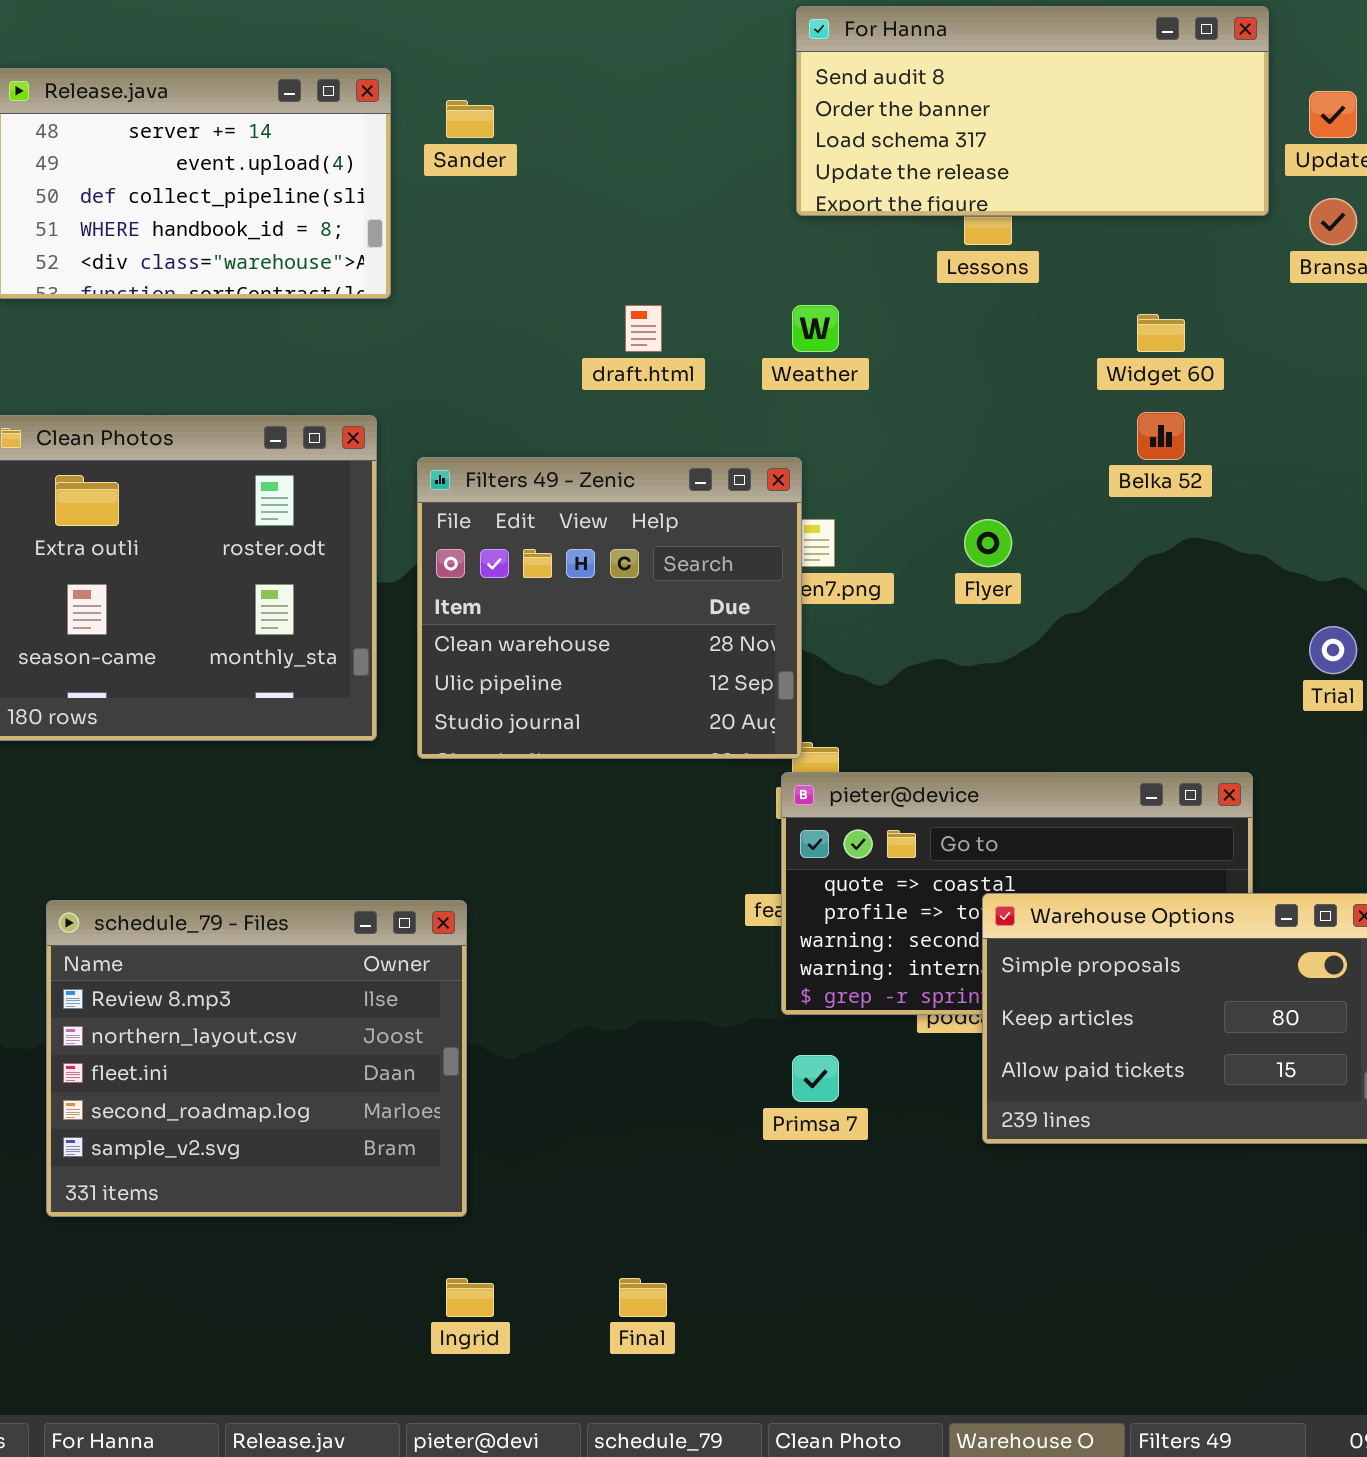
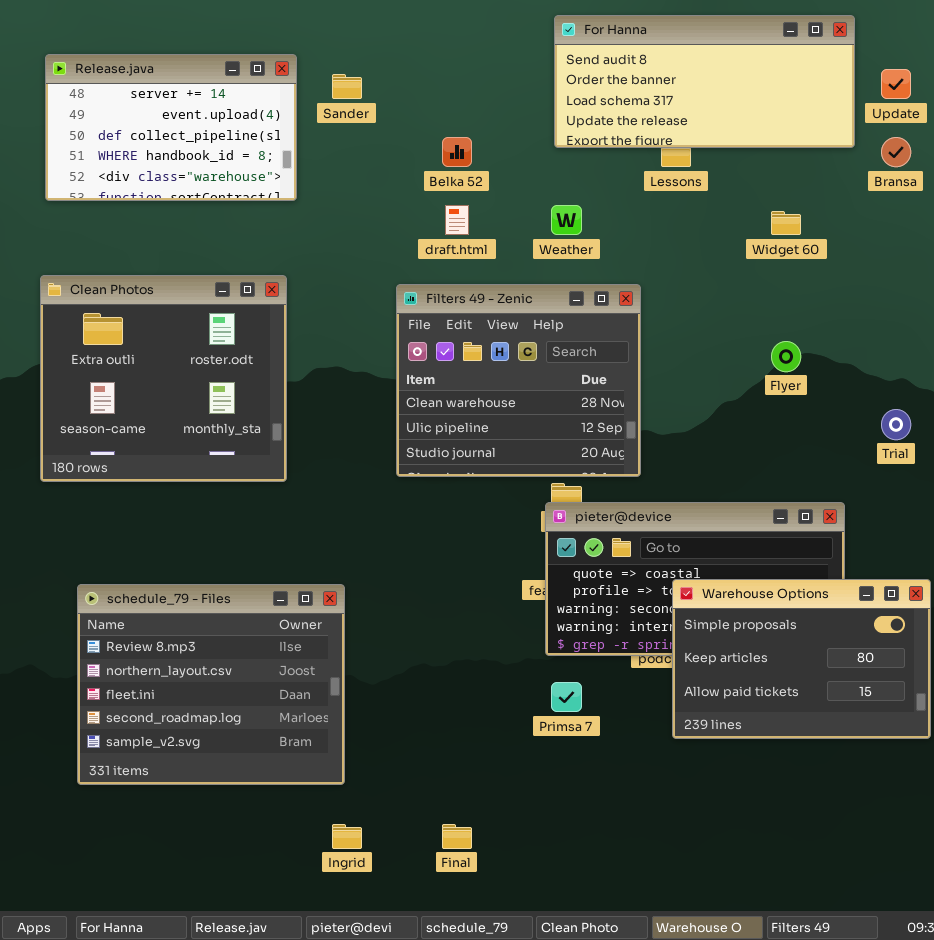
Belka 52: [1137,412,1185,460] -> [442,137,472,167], moved
Filters 49 - Zenic: [417,457,802,759] -> [396,284,641,477], moved
Flyer: [964,519,1012,567] -> [771,341,801,372], moved

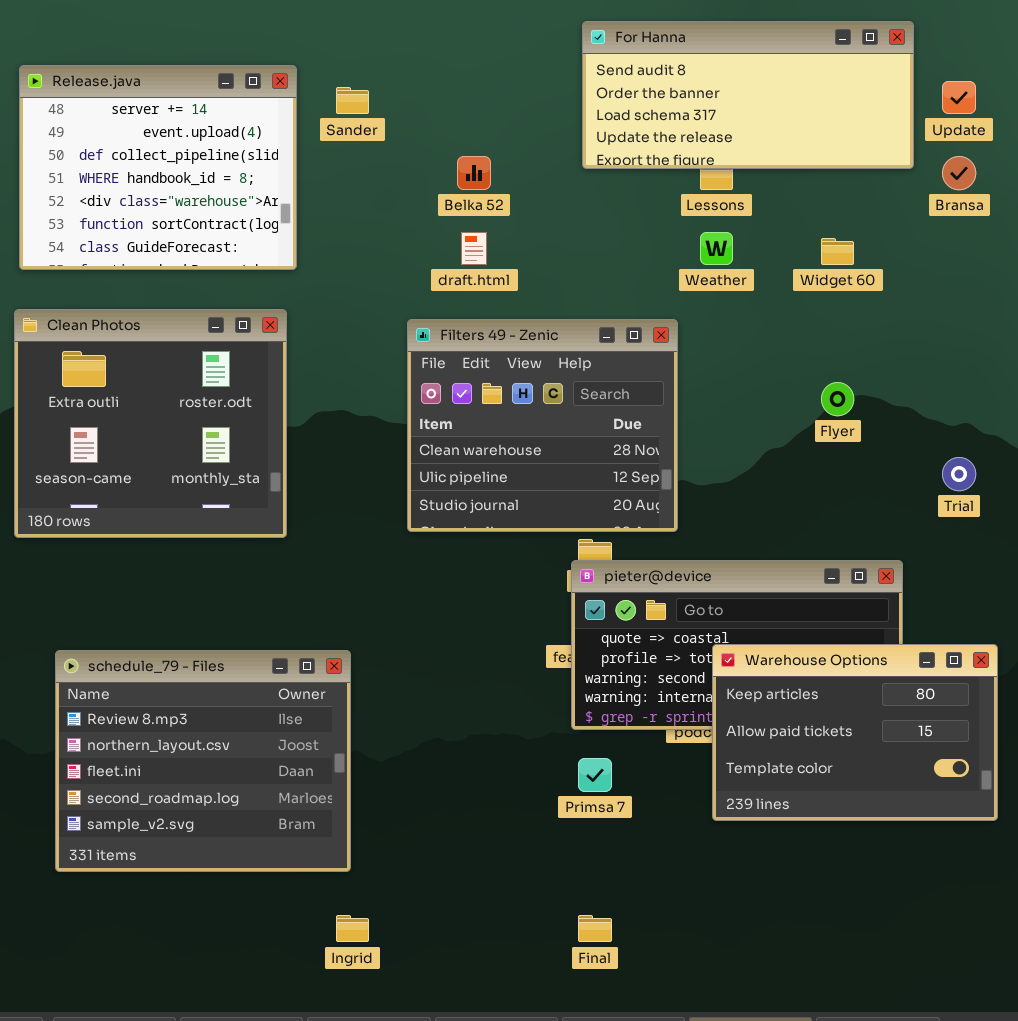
Release.java: [45,54,297,201] -> [19,65,297,270], resized
Weather: [551,205,582,235] -> [700,232,733,265], moved
Warehouse Options: [672,579,931,739] -> [712,644,998,821], scrolled down 1 row
Final: [442,824,472,849] -> [578,915,612,942], moved

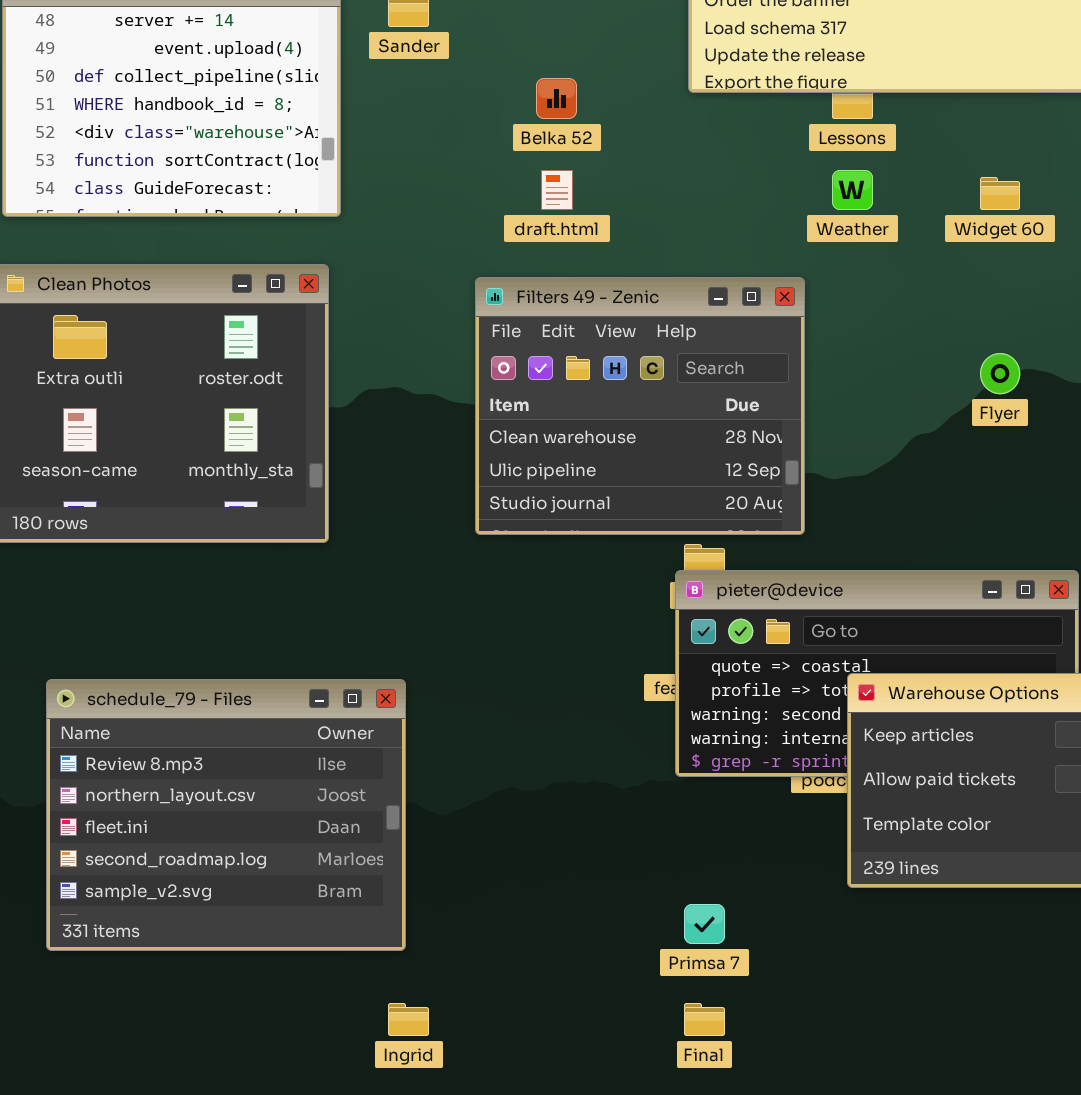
Primsa 7: [578,758,612,792] -> [684,904,725,944], moved

